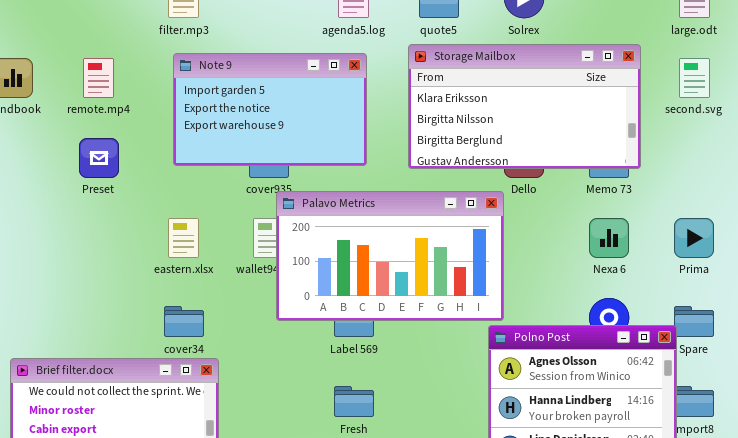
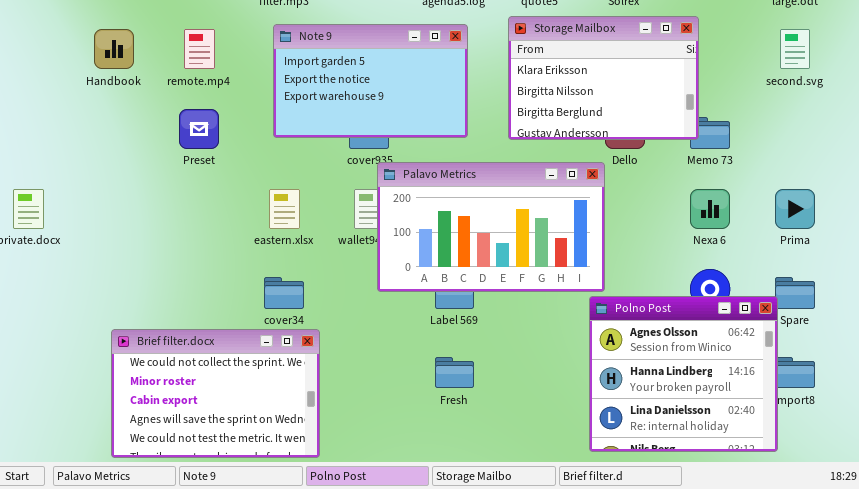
Storage Mailbox: [408,44,641,169] -> [508,16,699,140], resized

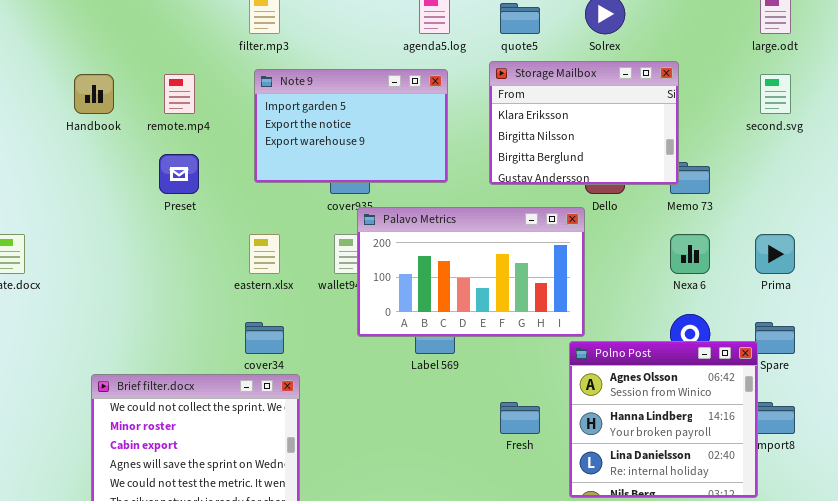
Fresh: [435,357,474,388] -> [500,402,540,434], moved

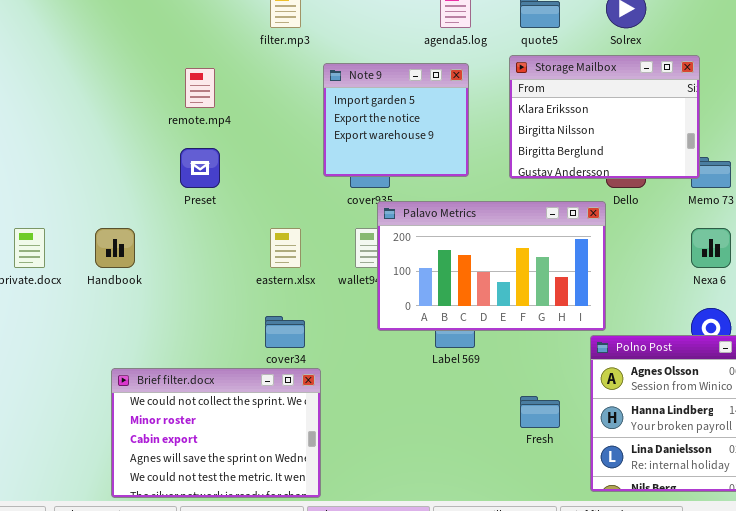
Note 9: [254,69,448,183] -> [323,63,469,177], resized
Handbook: [74,74,114,114] -> [95,228,135,268], moved

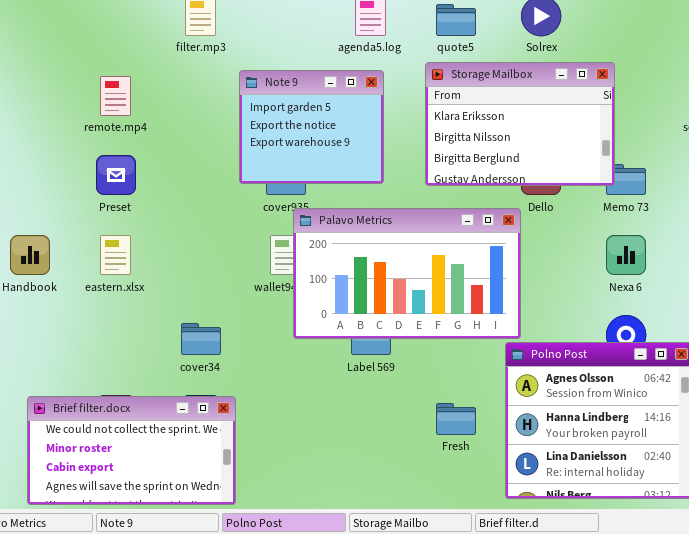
eastern.xlsx: [270,228,301,268] -> [100,235,131,275], moved
Brief filter.docx: [111,368,321,498] -> [27,396,236,505], resized

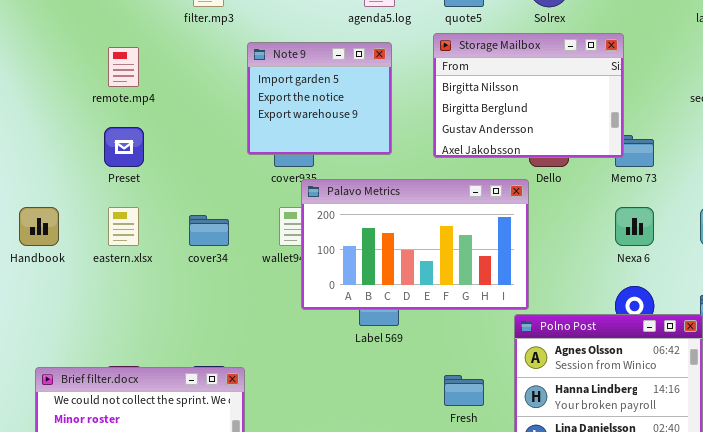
Storage Mailbox: [425,62,615,186] -> [433,33,624,158], scrolled down 1 row
cover34: [181,323,221,355] -> [189,215,229,246], moved

